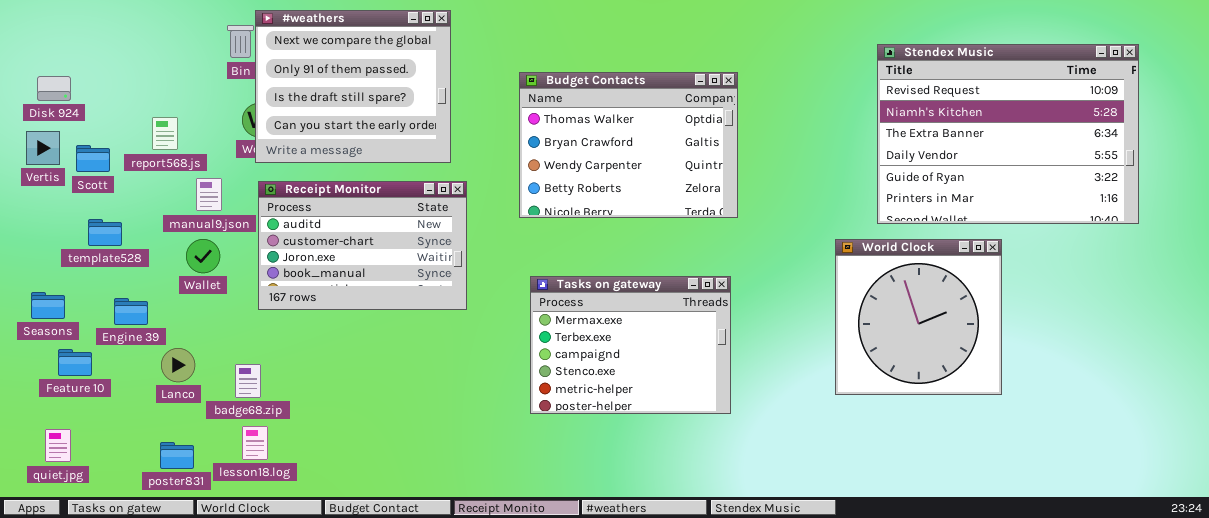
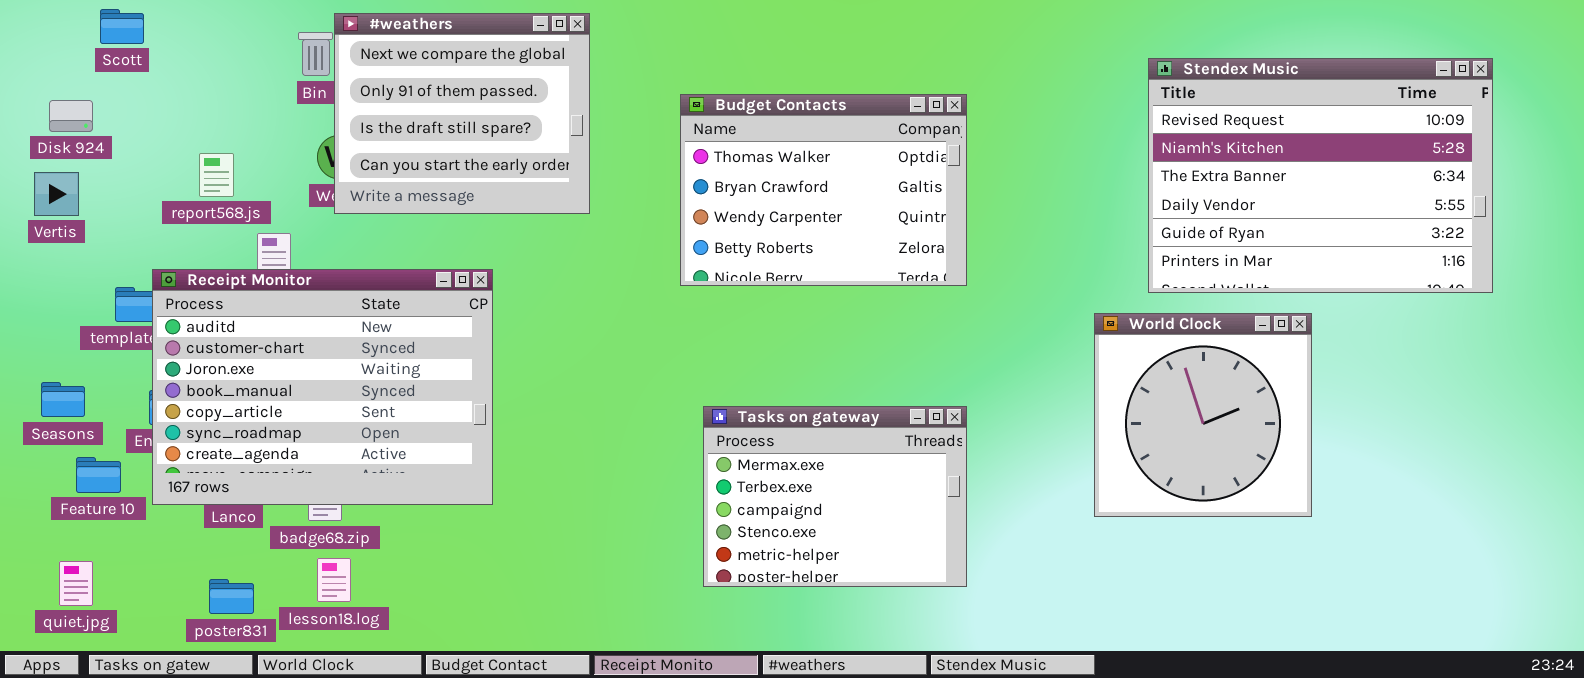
Scott: [76,145,110,172] -> [100,9,144,44], moved
Receipt Monitor: [258,181,467,310] -> [152,269,493,505], moved, resized
Tasks on gateway: [530,276,731,414] -> [703,406,967,587], moved

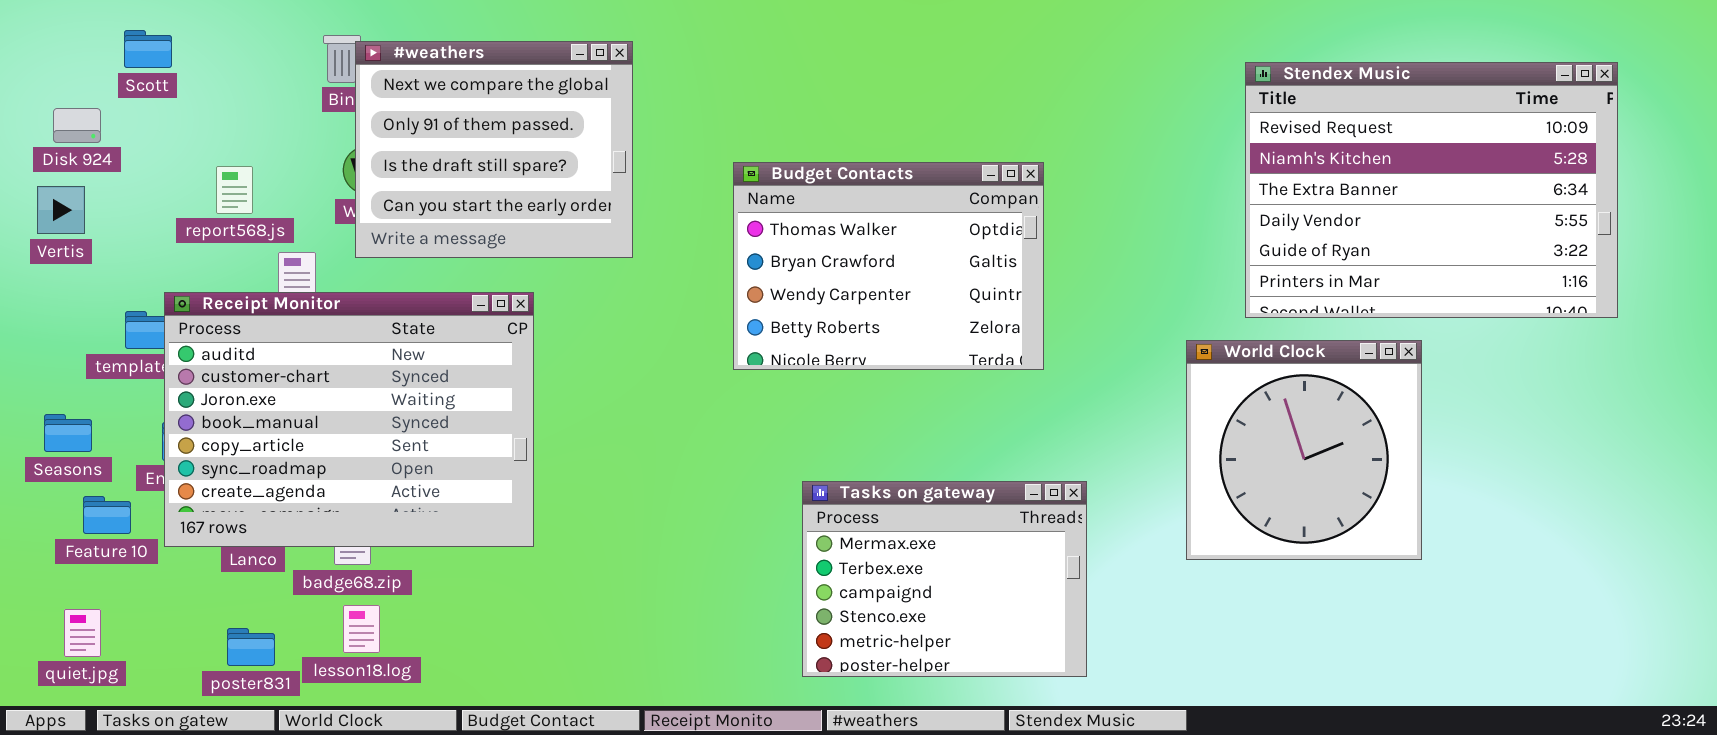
Scott: [100,9,144,44] -> [124,30,172,68], moved
#weathers: [334,13,590,214] -> [355,41,633,258], moved
Budget Contacts: [680,94,967,286] -> [733,162,1044,370], moved
Tasks on gateway: [703,406,967,587] -> [802,481,1087,677], moved

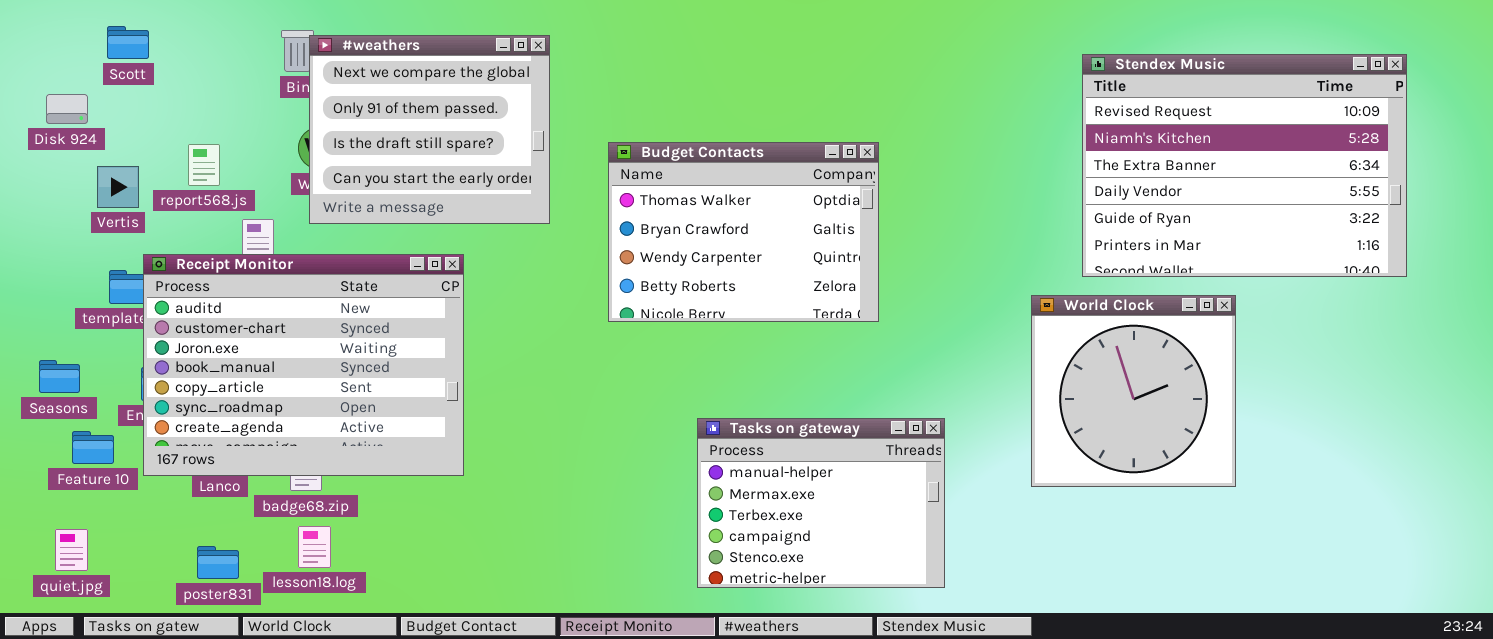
Budget Contacts: [733,162,1044,370] -> [608,142,879,322], moved
Vertis: [37,186,85,234] -> [97,166,139,208], moved
Tasks on gateway: [802,481,1087,677] -> [697,418,945,588], scrolled up 1 row

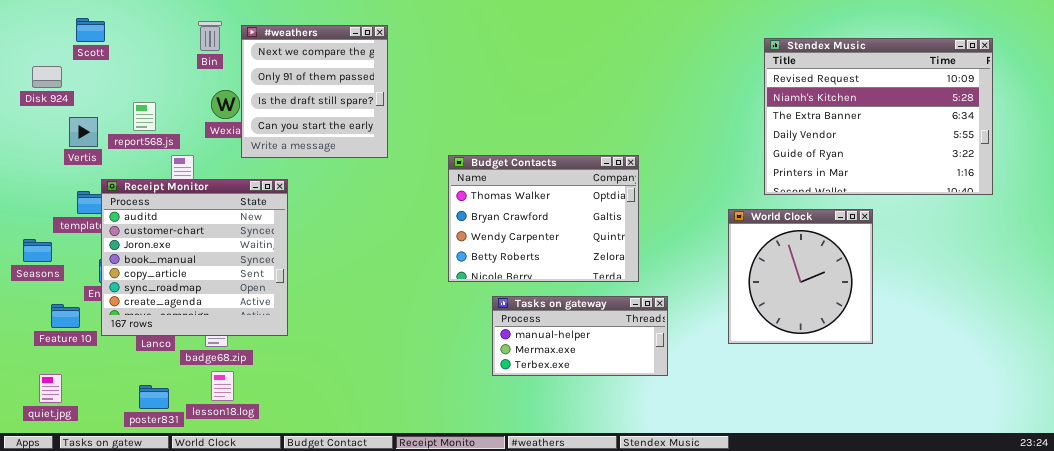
#weathers: [309,35,550,224] -> [241,25,388,158], resized
Budget Contacts: [608,142,879,322] -> [448,155,639,282], moved
Receipt Monitor: [143,254,464,476] -> [101,179,288,336], resized
Seasons: [39,360,80,393] -> [23,239,52,262], moved
Tasks on gateway: [697,418,945,588] -> [492,296,668,376], resized

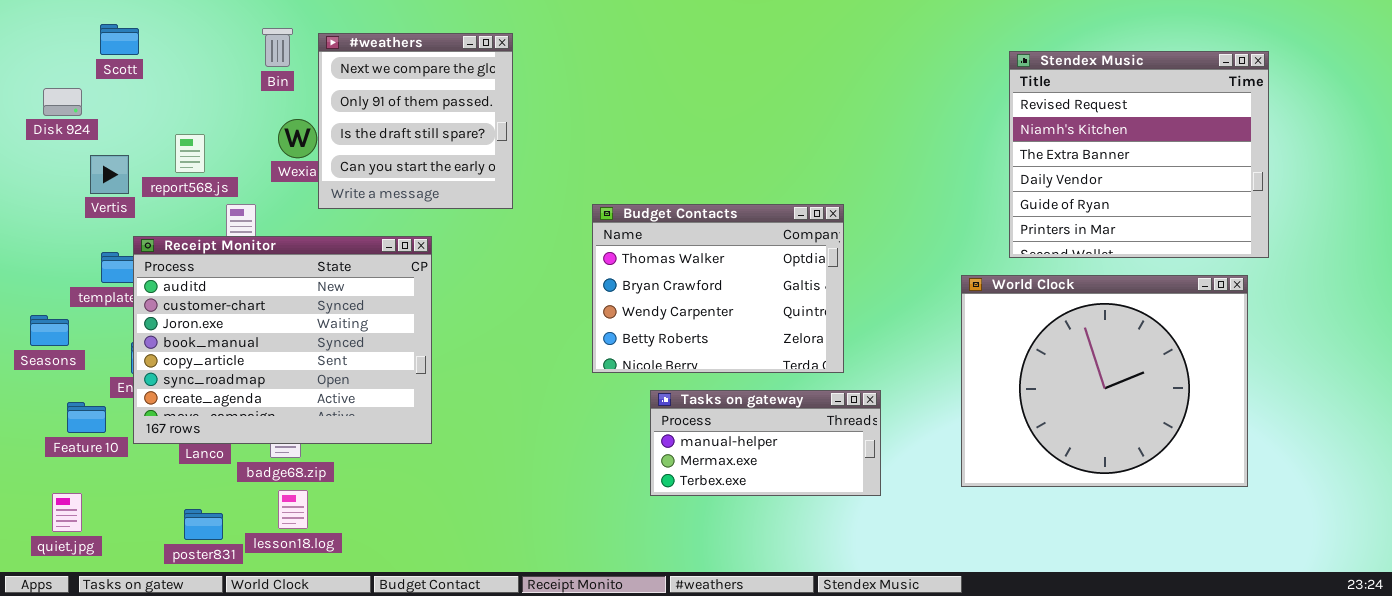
Stendex Music: [764,38,993,195] -> [1009,51,1269,258], resized
Receipt Monitor: [101,179,288,336] -> [133,236,432,444], resized
World Clock: [728,209,873,344] -> [961,275,1248,487], resized

